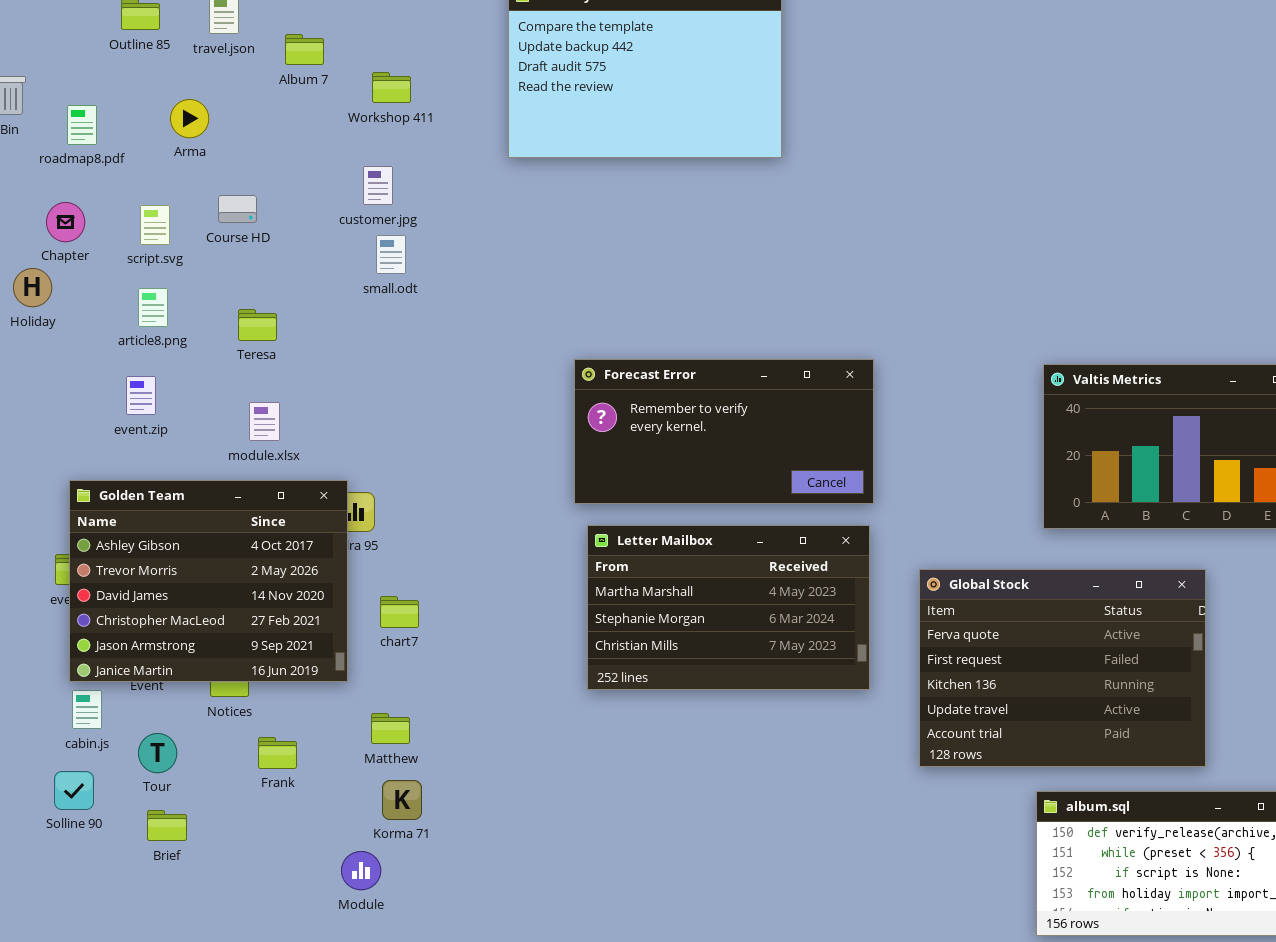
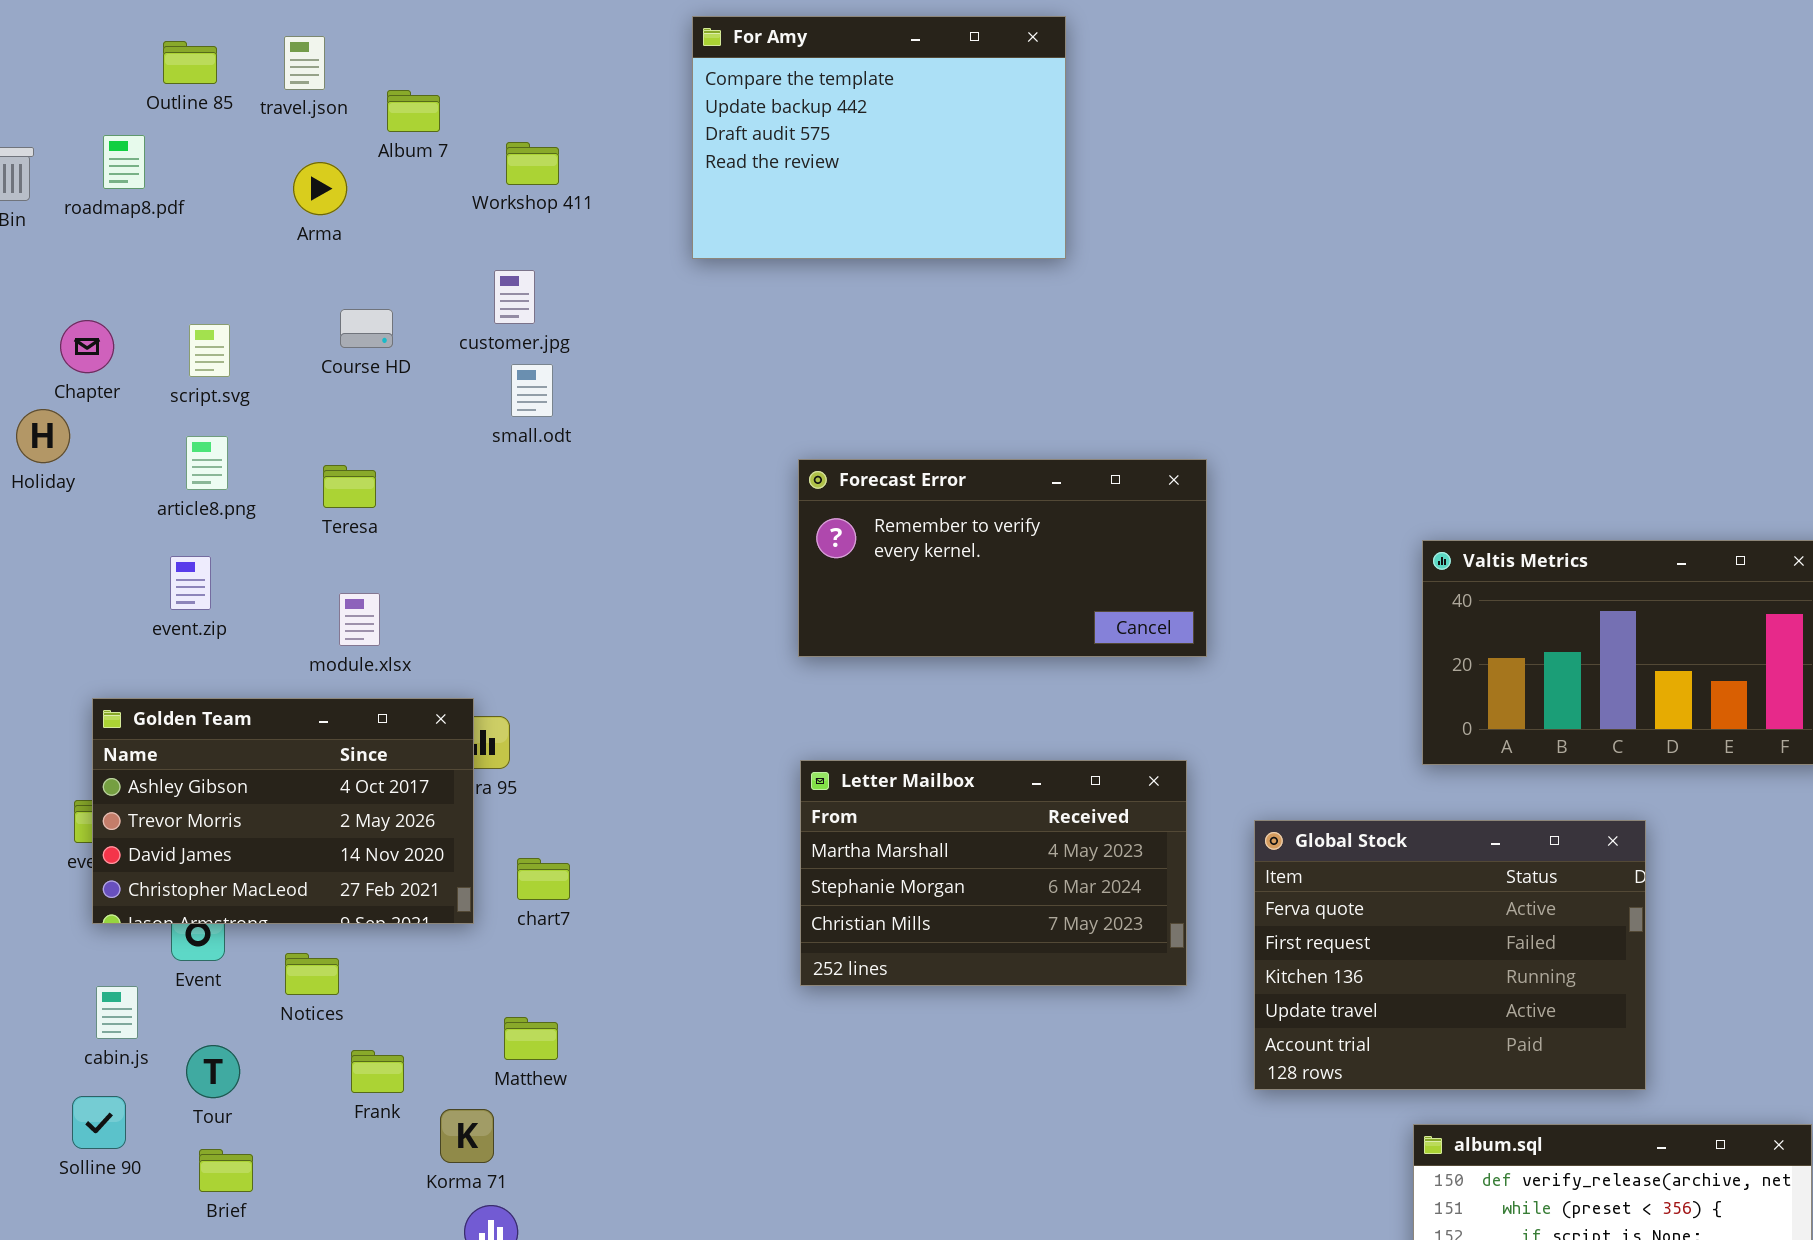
Arma: [170,99,209,138] -> [293,162,347,215], moved
roadmap8.pdf: [67,105,97,145] -> [103,135,145,189], moved
Course HD: [218,195,257,223] -> [340,309,393,348], moved
Forecast Error: [574,359,874,504] -> [798,459,1207,657], moved
Golden Team: [69,480,348,682] -> [92,698,474,924], resized
Korma 71: [382,780,422,820] -> [440,1109,494,1163], moved

